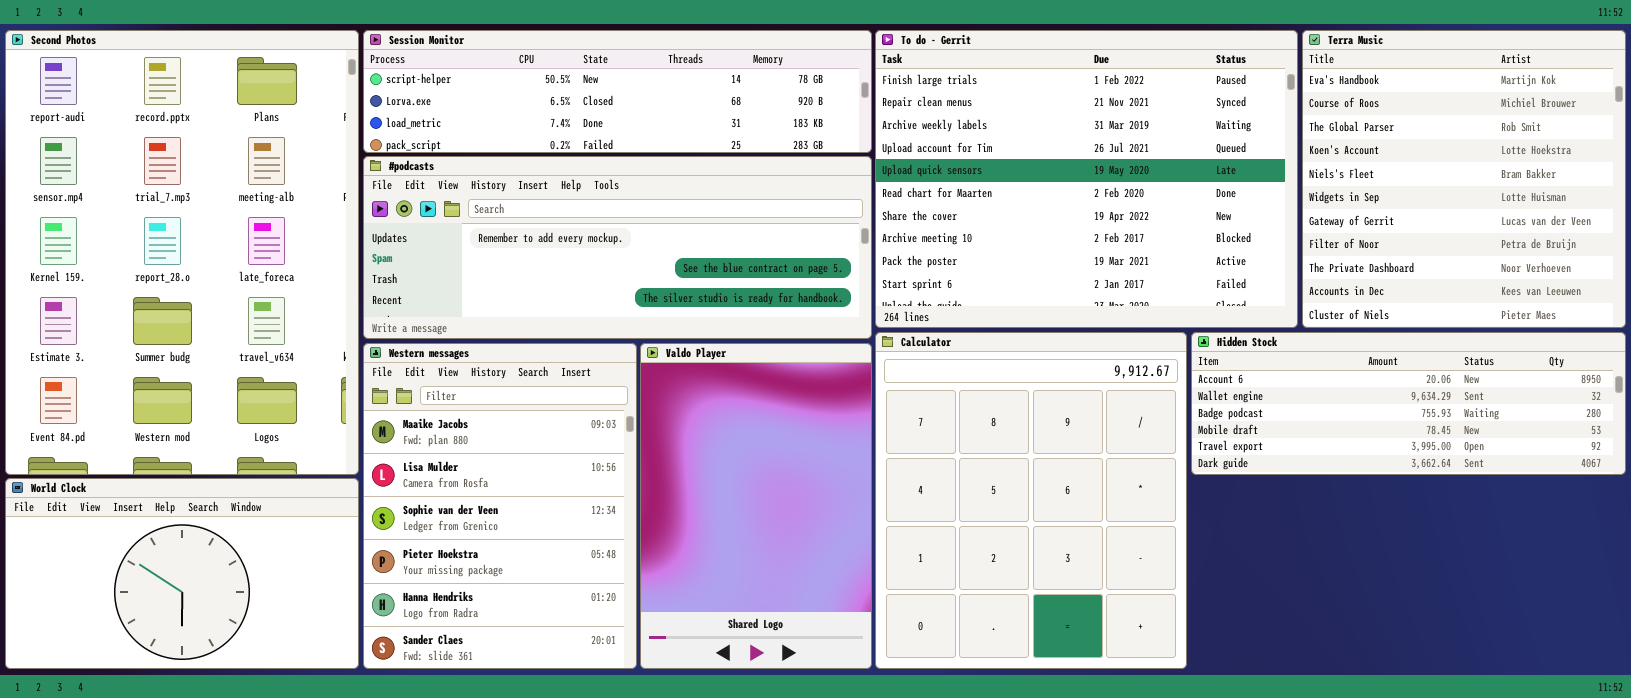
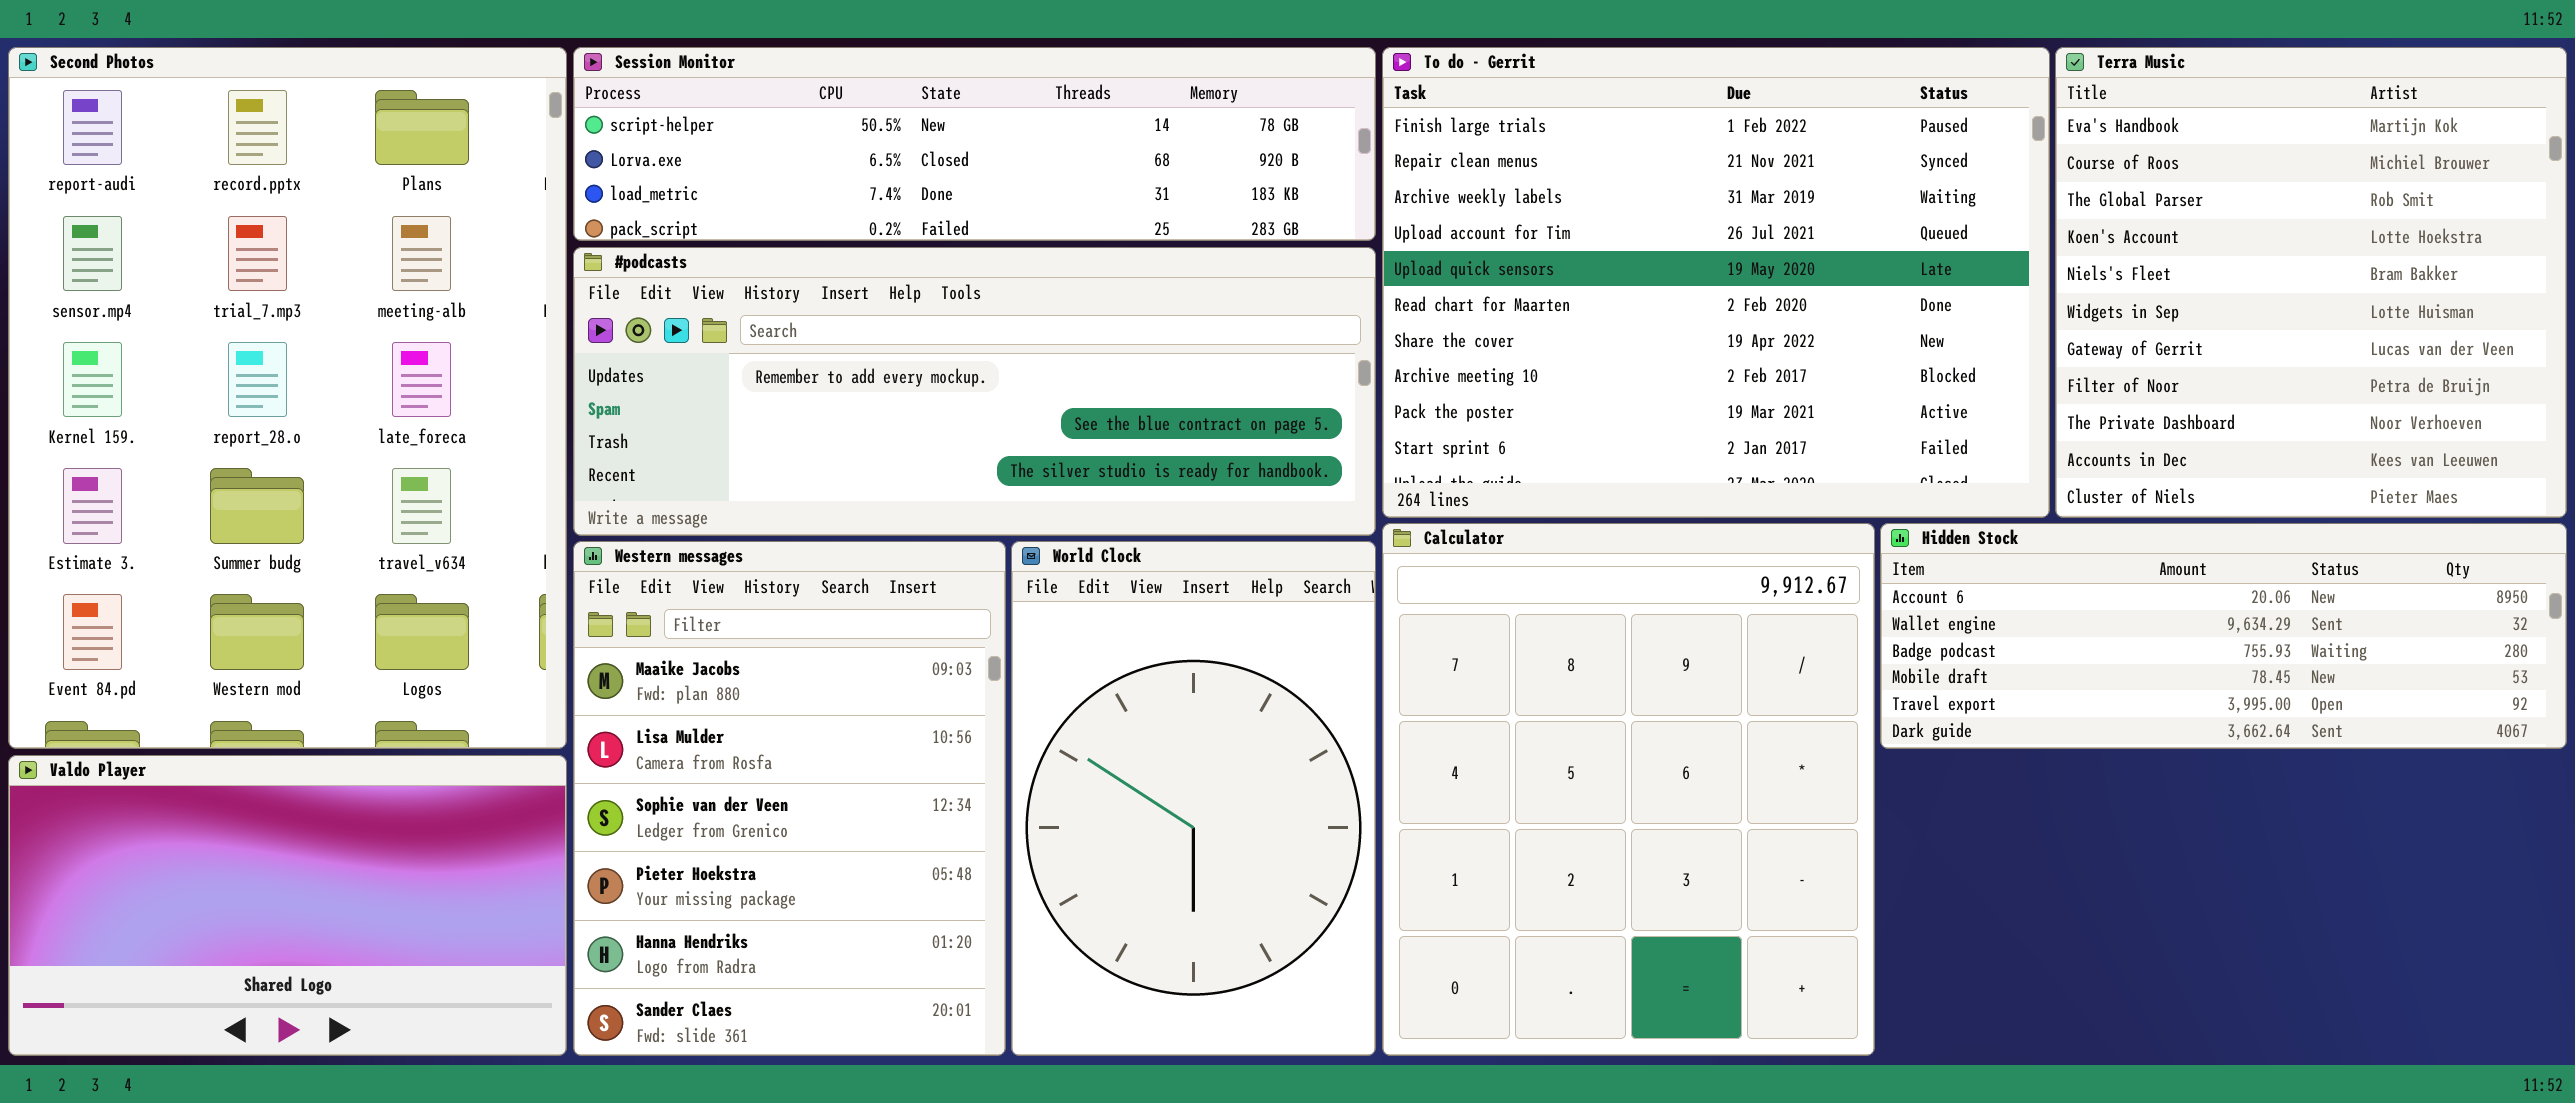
Valdo Player: [640,343,872,669] -> [8,755,567,1056], moved, resized
World Clock: [5,478,359,669] -> [1011,541,1376,1056], moved, resized

